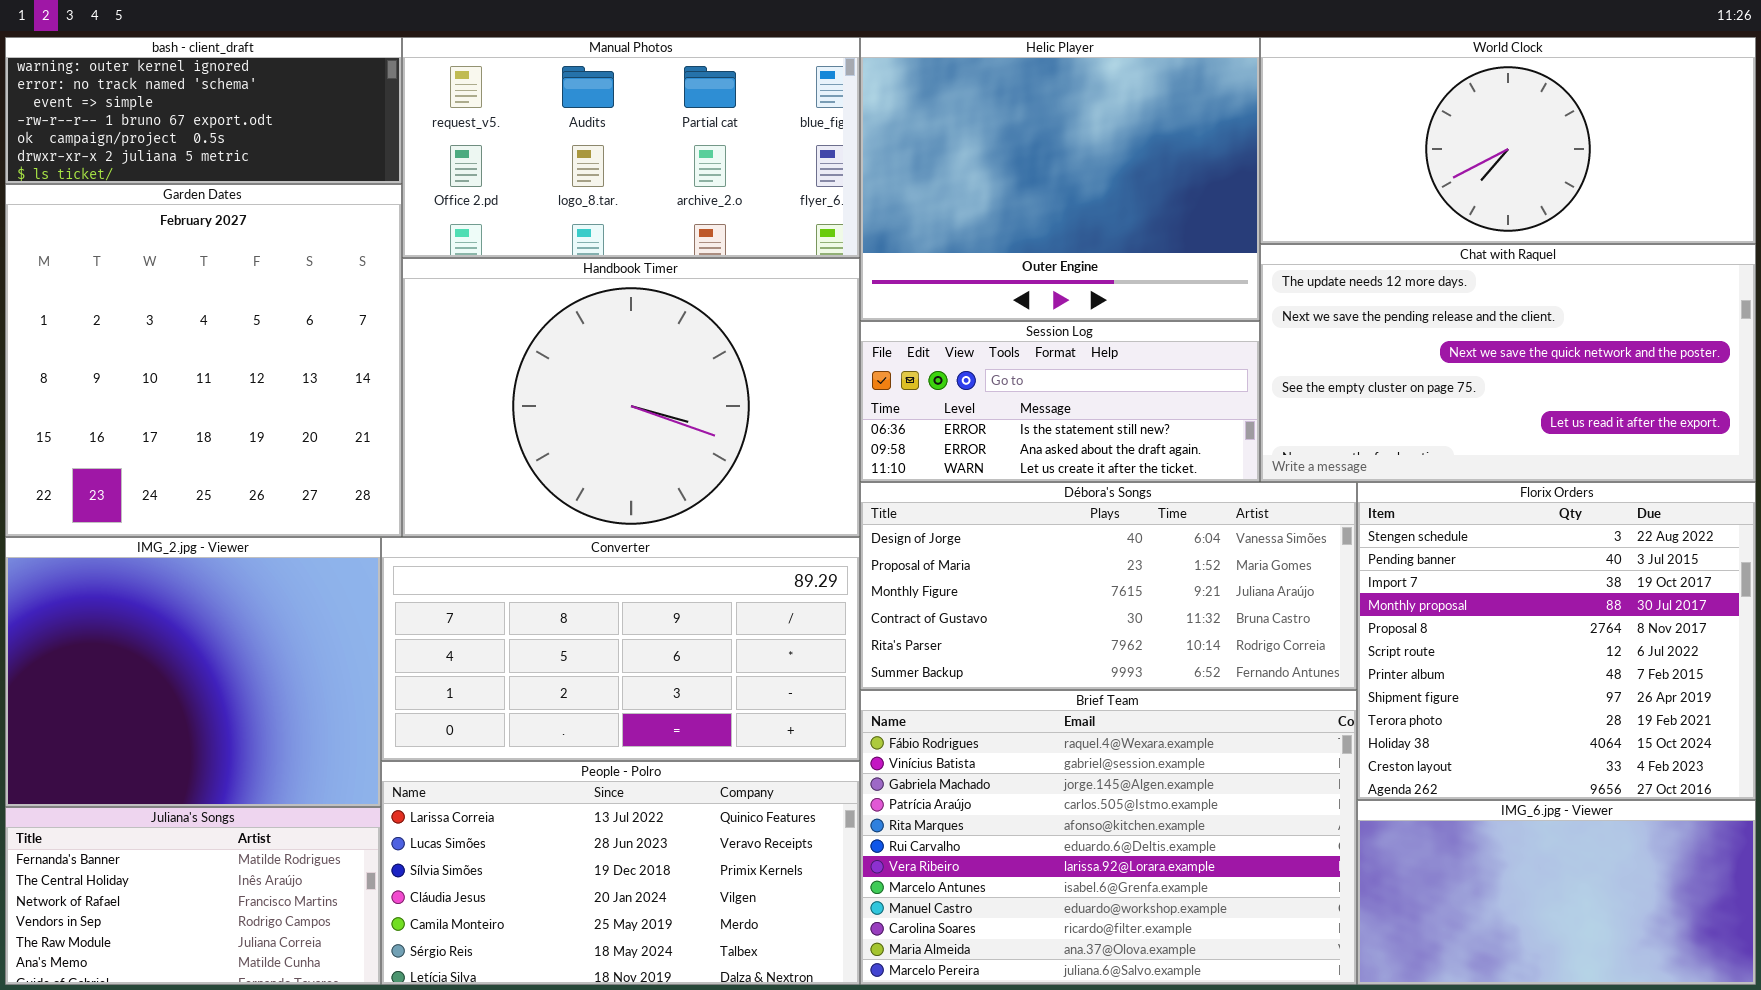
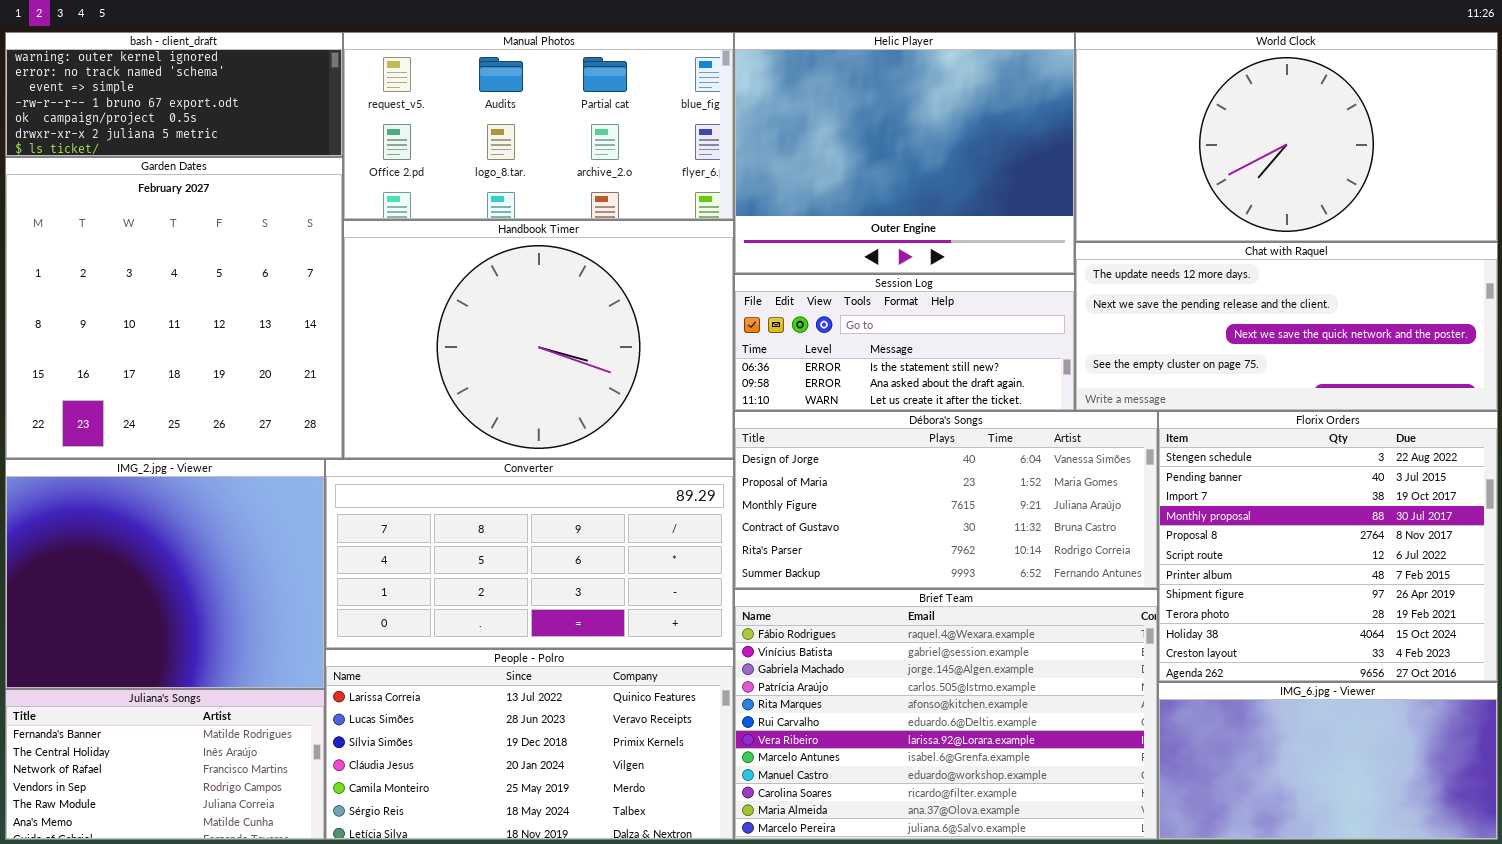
World Clock: [1260,37,1756,244] -> [1075,32,1498,242], resized
Chat with Raquel: [1260,244,1756,482] -> [1075,242,1498,411], resized

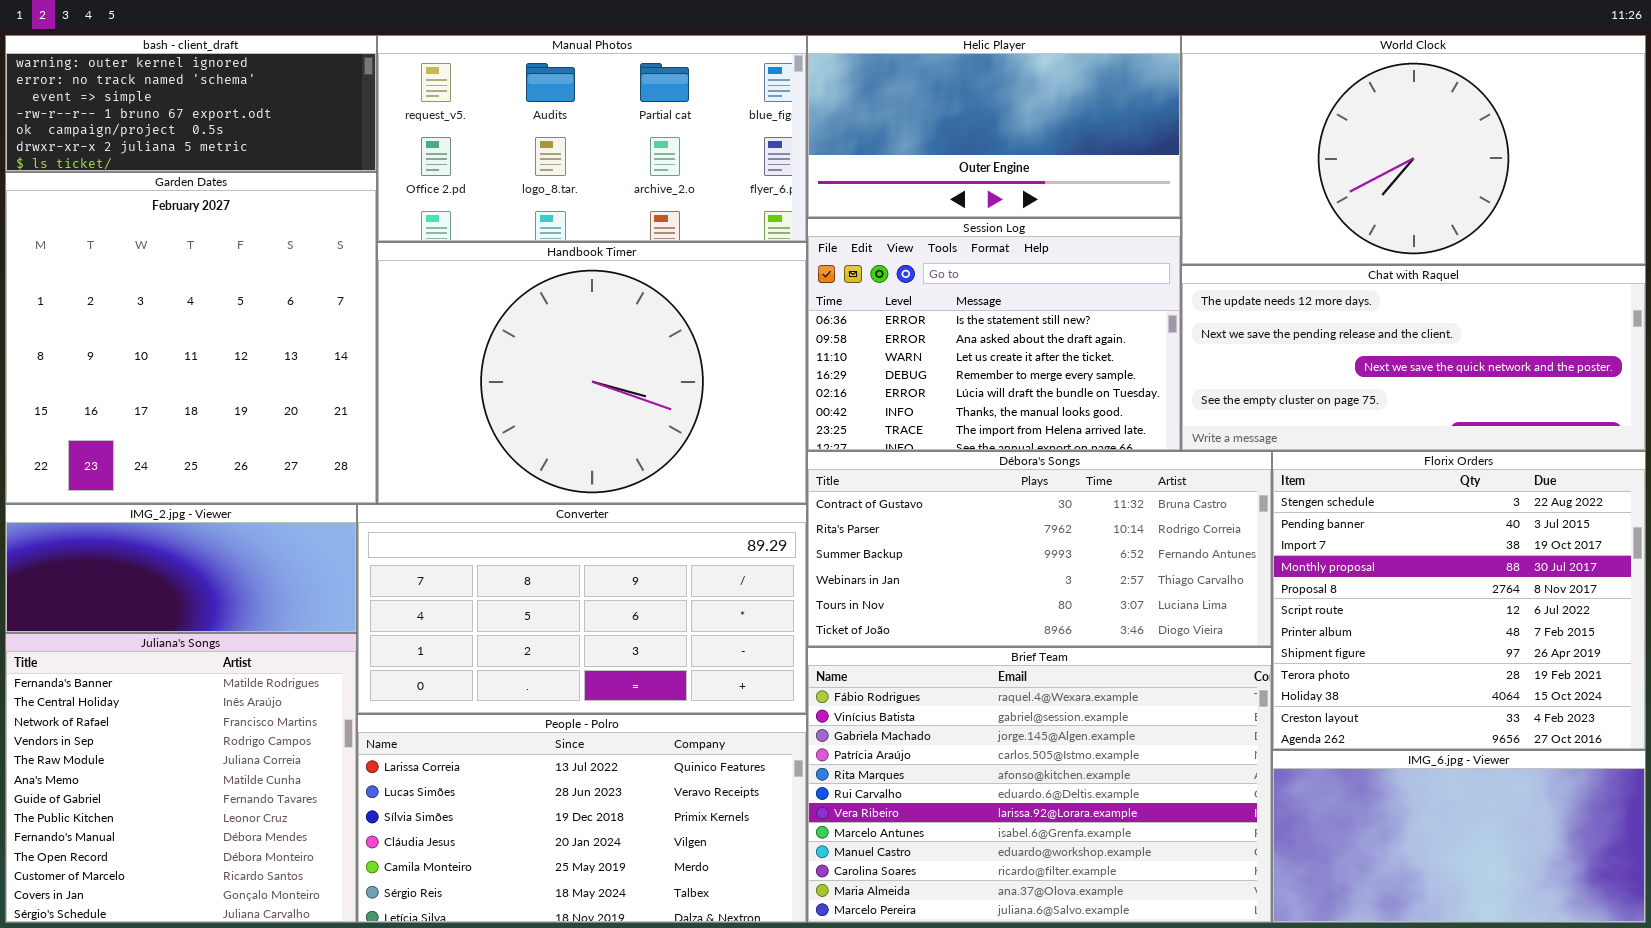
Helic Player: [734,32,1075,274] -> [807,35,1181,218], resized
Session Log: [734,274,1075,411] -> [807,218,1181,451], resized
Débora's Songs: [734,411,1158,589] -> [807,451,1272,647], scrolled down 3 rows
IMG_2.jpg - Viewer: [5,459,325,689] -> [5,504,357,633], resized
Juliana's Songs: [5,689,325,840] -> [5,633,357,923], resized

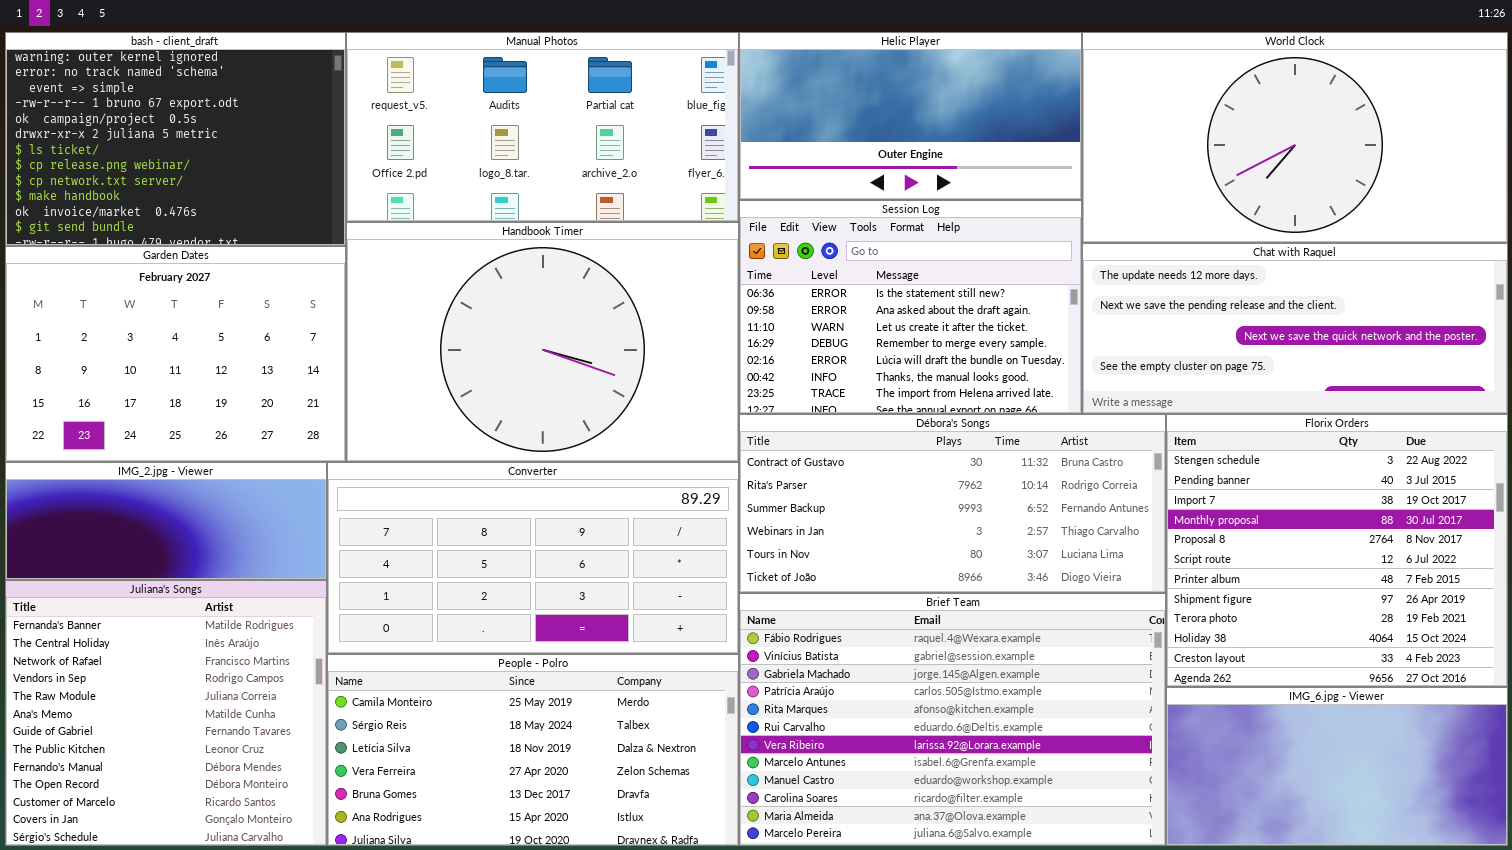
bash - client_draft: [5,35,377,172] -> [5,32,346,246], resized
Garden Dates: [5,172,377,504] -> [5,246,346,462], resized
People - Polro: [357,714,807,923] -> [327,654,739,846], scrolled down 4 rows

